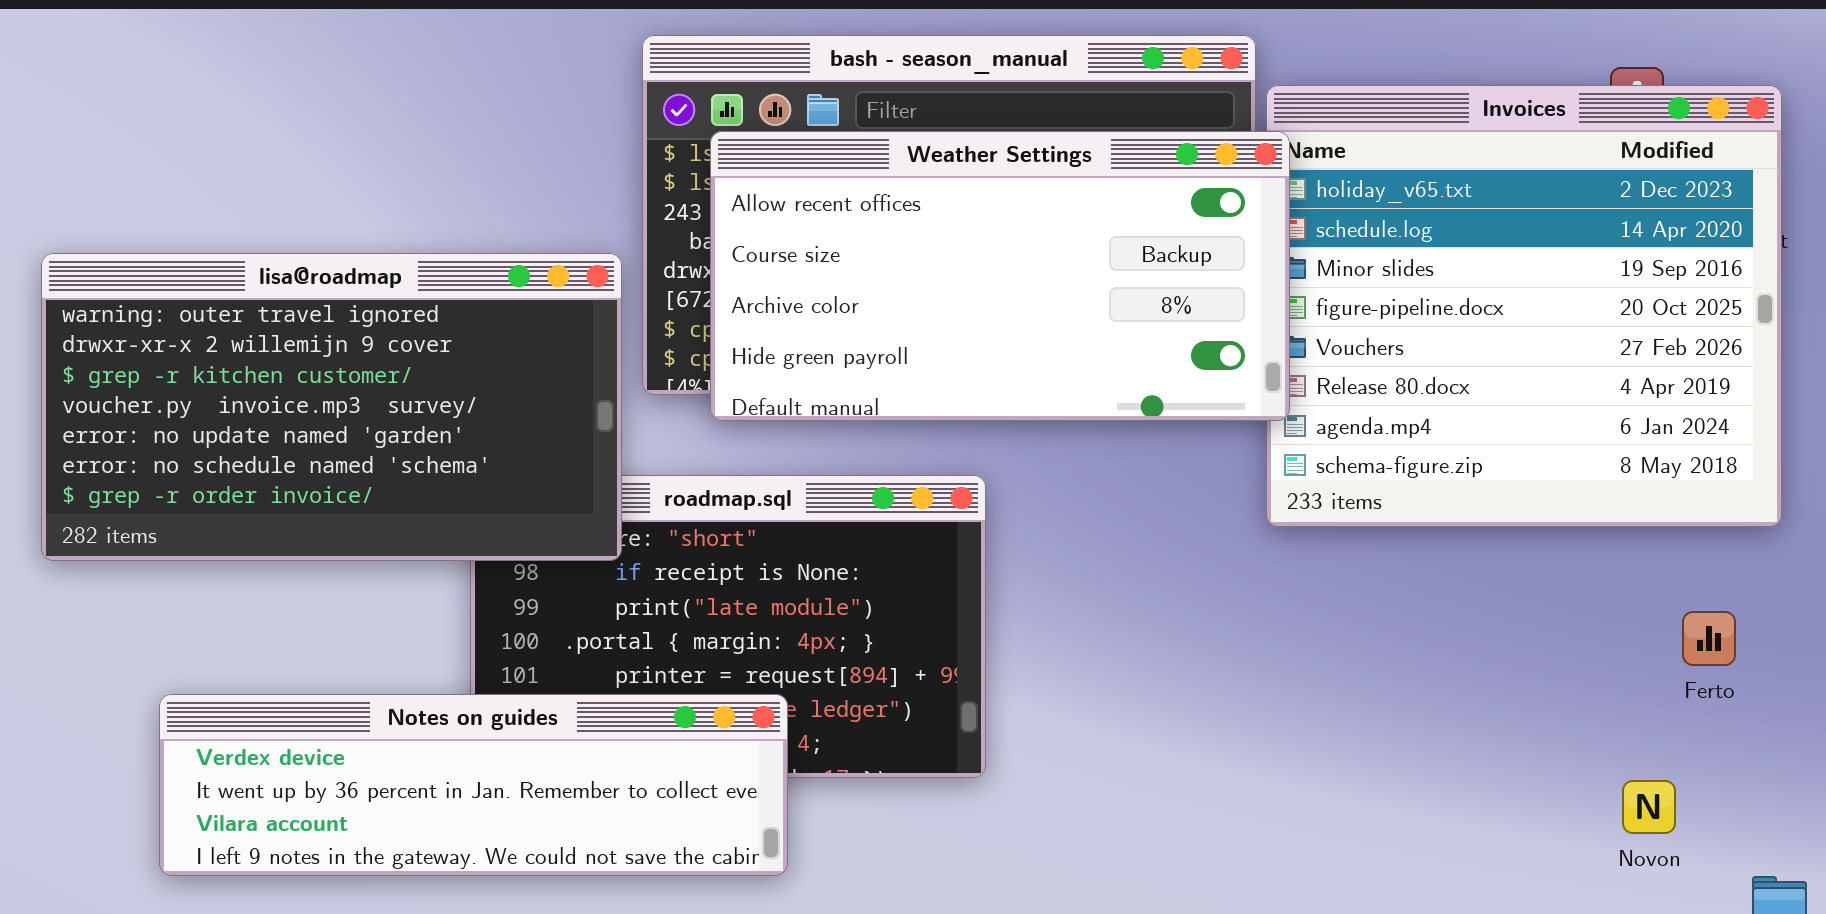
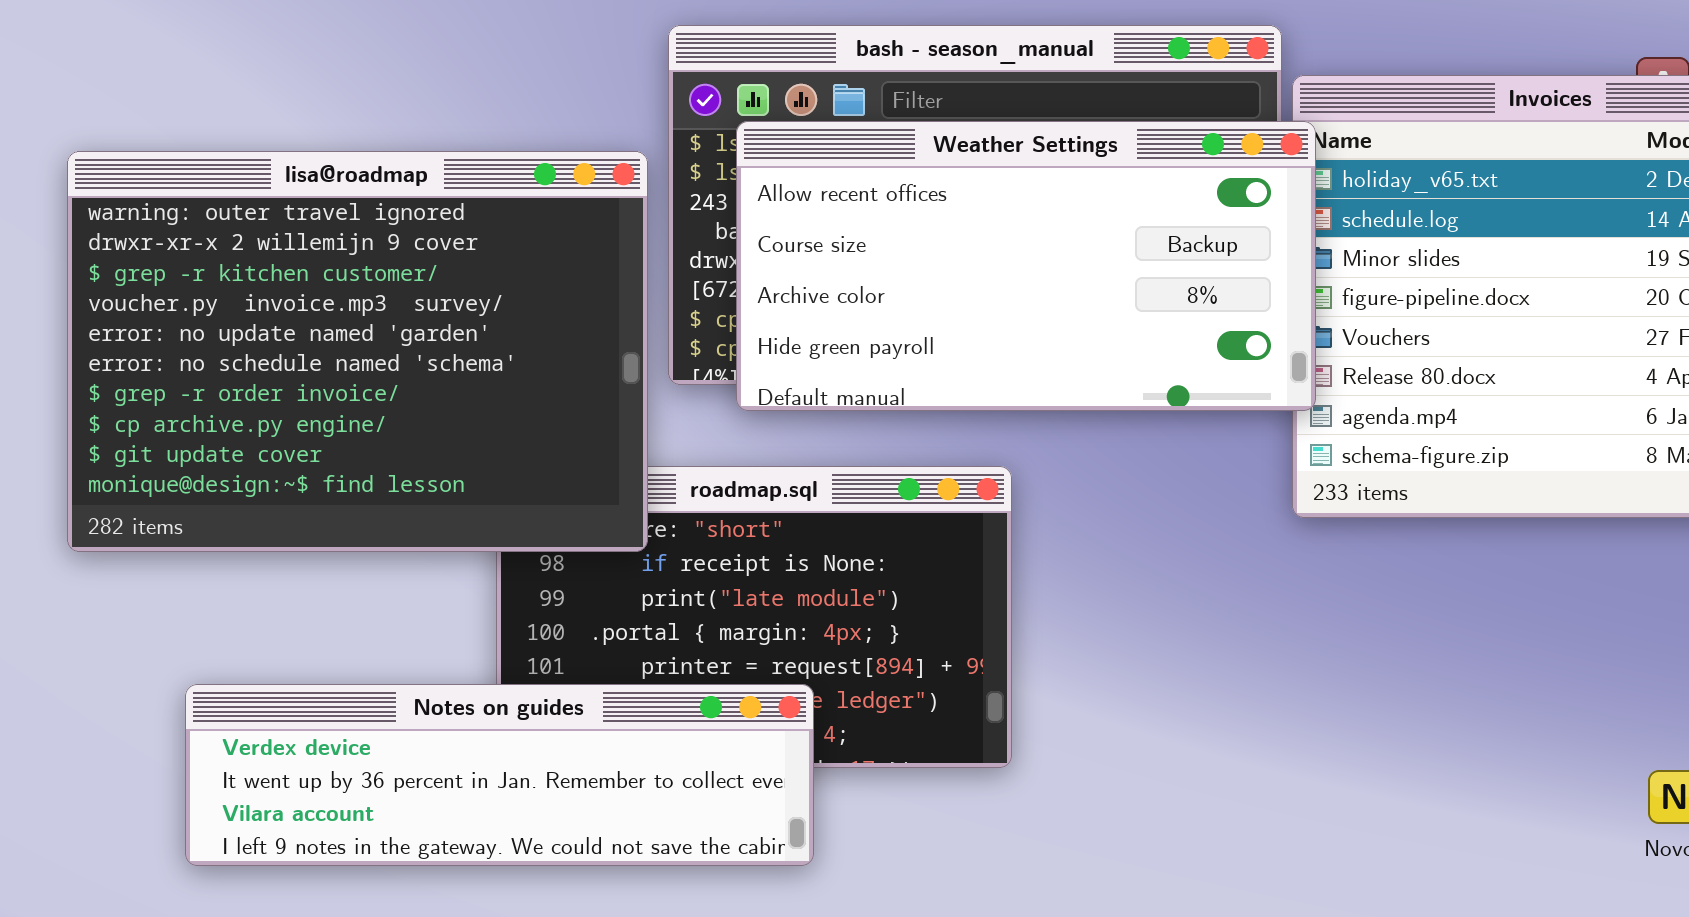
lisa@roadmap: [41,253,622,561] -> [67,151,648,552], resized

